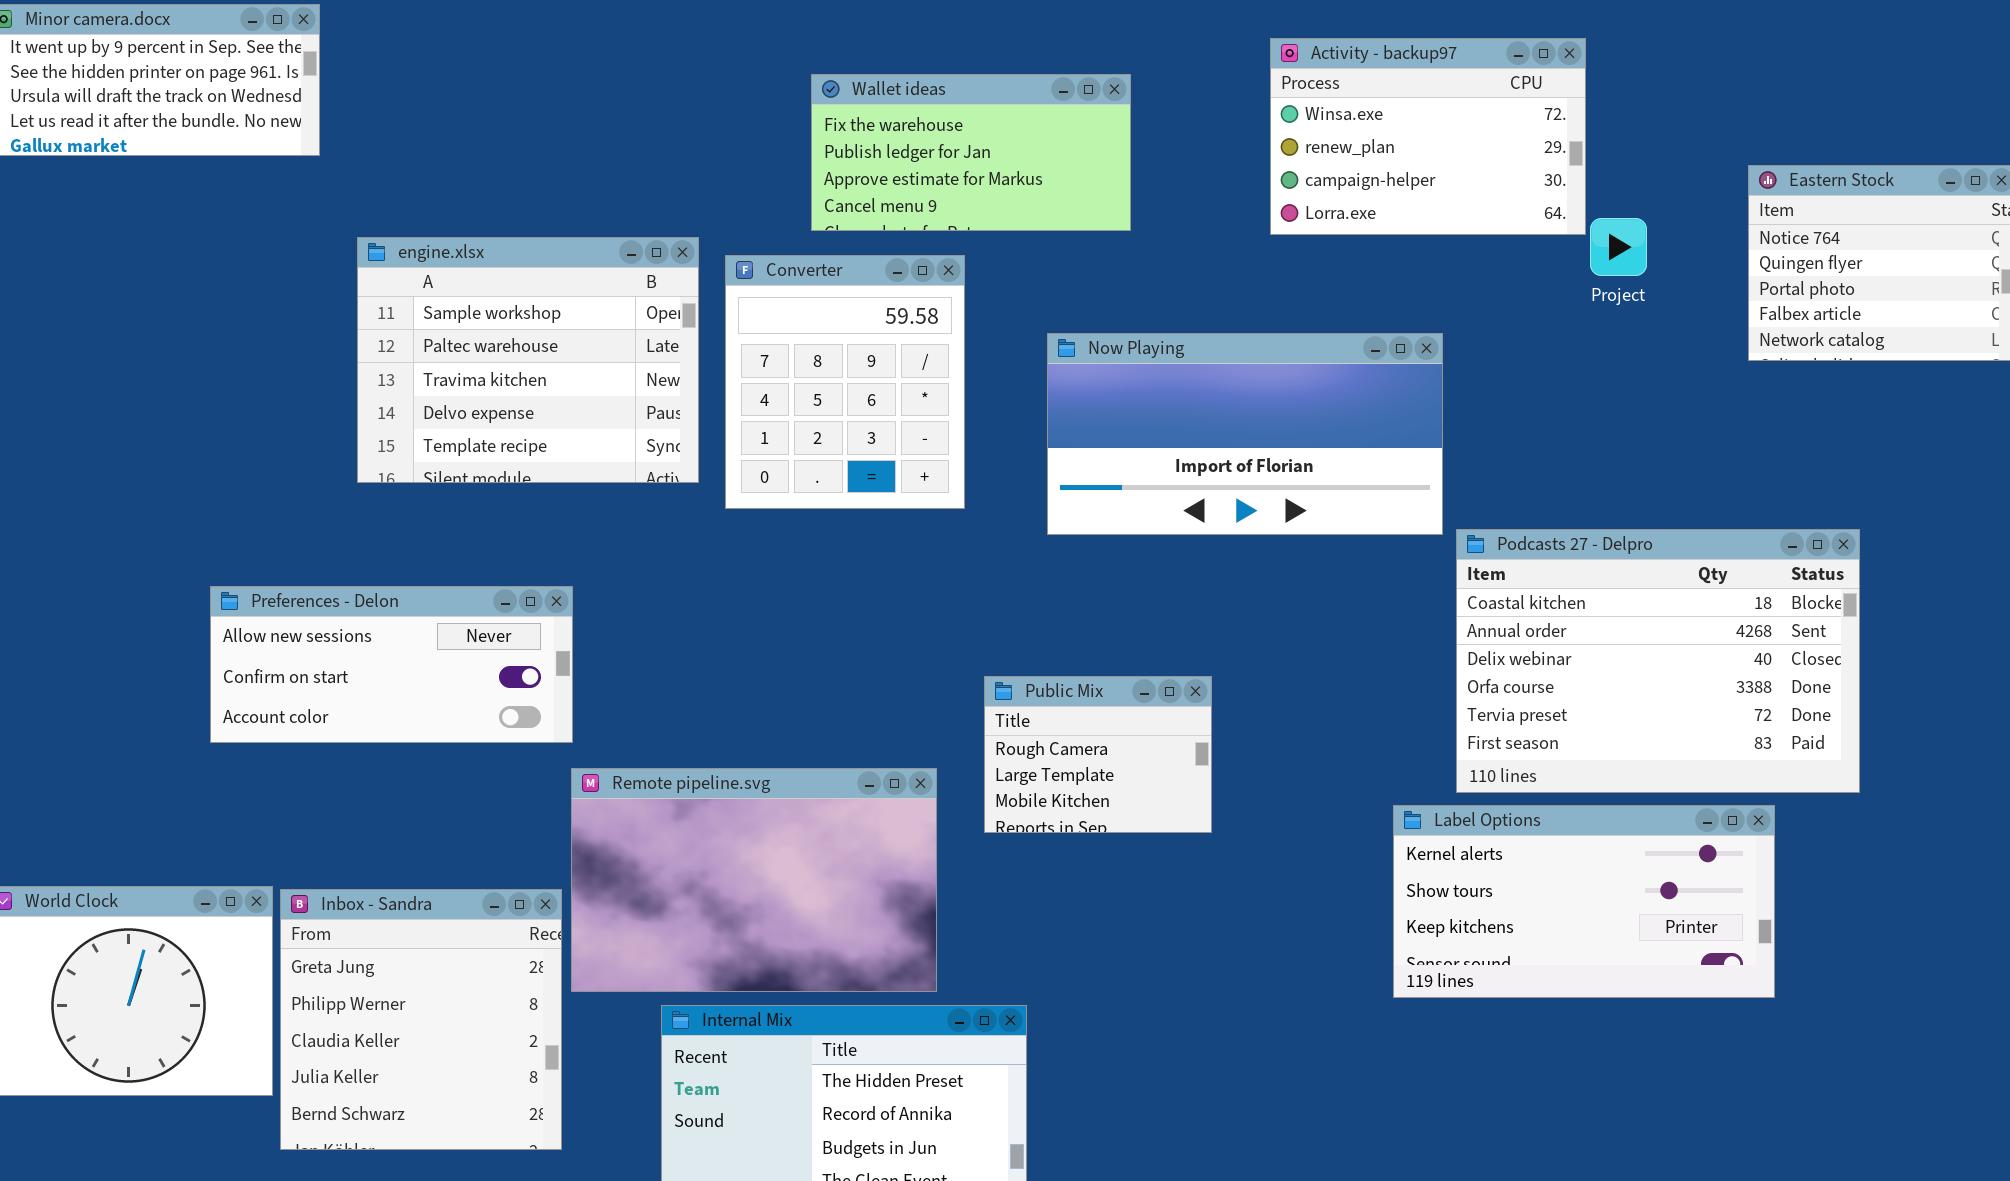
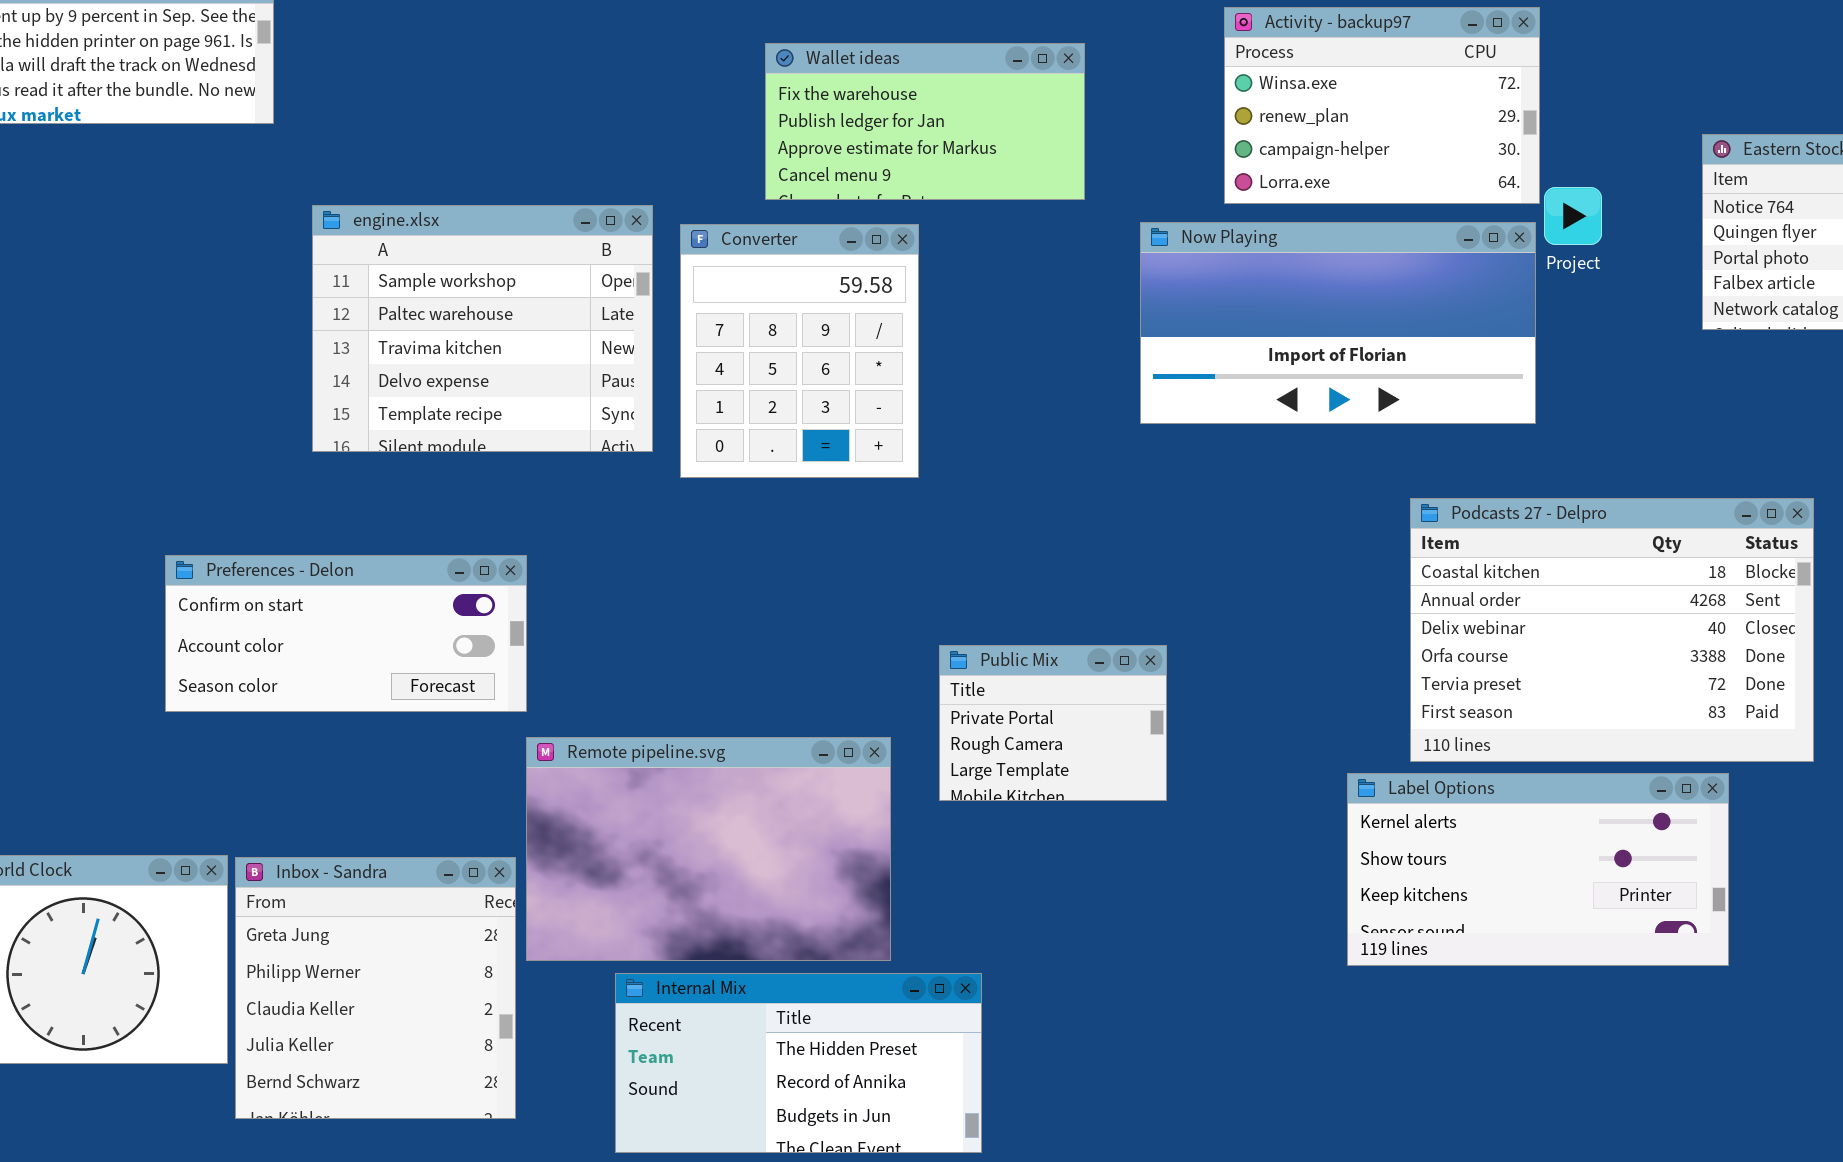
Now Playing: [1047,333,1443,535] -> [1140,222,1536,424], moved
Preferences - Delon: [210,586,573,743] -> [165,555,527,712], scrolled down 1 row
Public Mix: [984,676,1212,833] -> [939,645,1167,801], scrolled up 1 row

